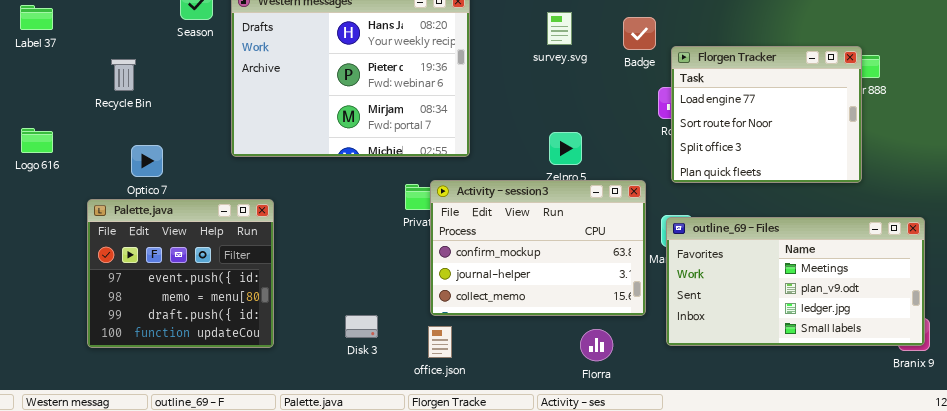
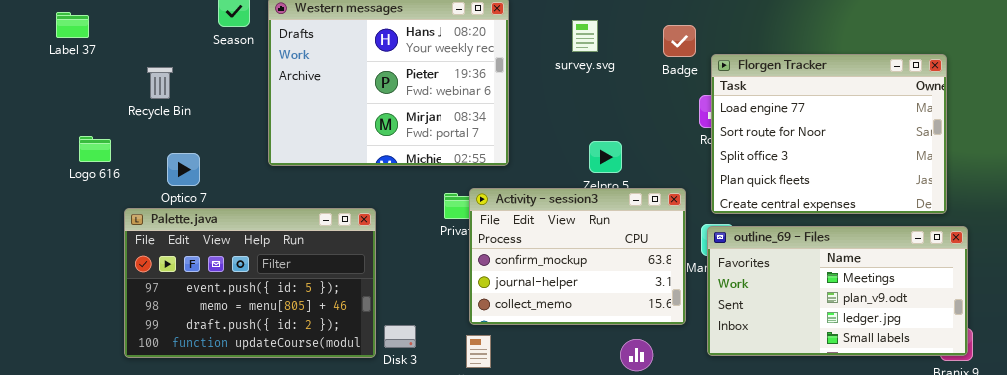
survey.svg: [547,12,572,45] -> [572,20,598,52], moved
Florgen Tracker: [671,46,862,183] -> [711,54,947,214], resized
Logo 616: [21,128,53,153] -> [79,136,111,162], moved
Palette.java: [87,199,274,348] -> [124,208,376,358], resized

